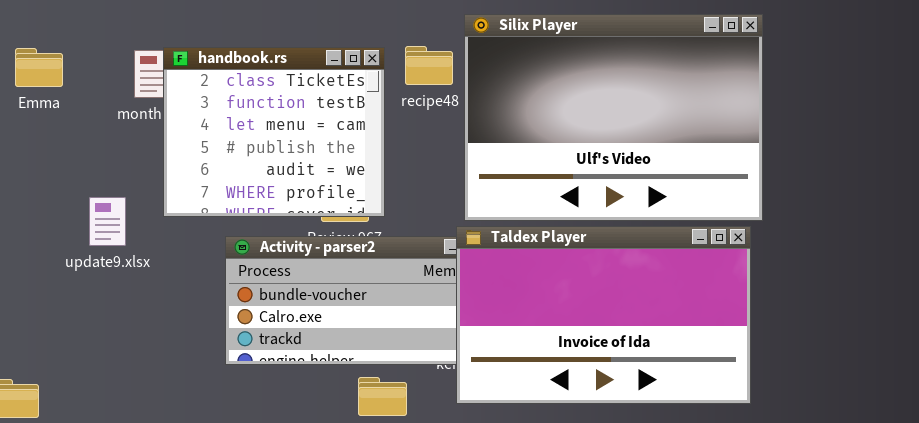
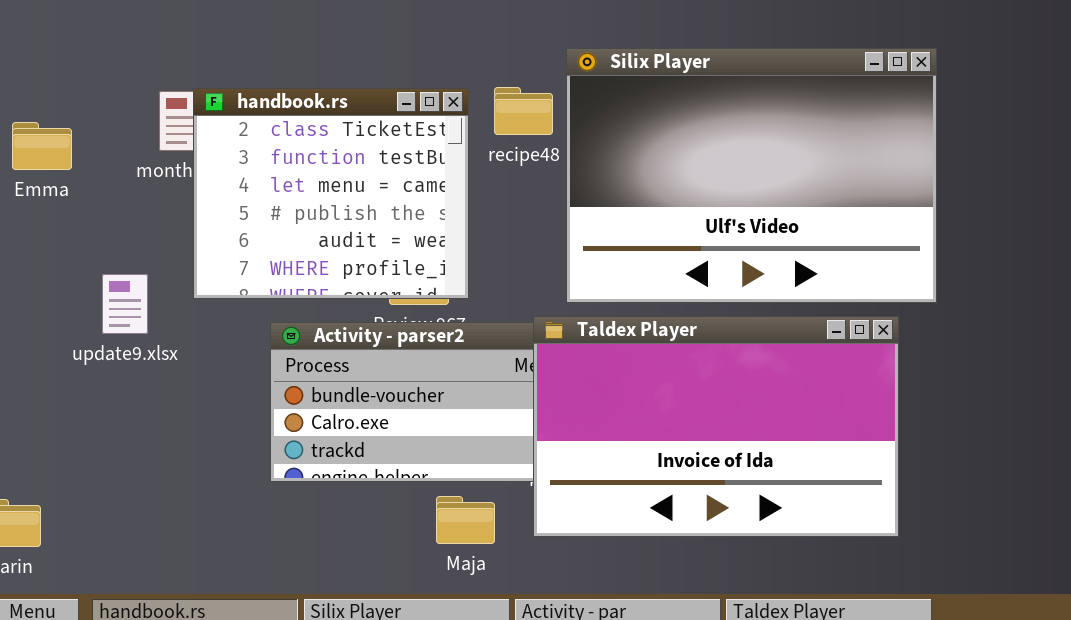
Emma: [15,48,63,87] -> [12,122,72,170], moved
Taldex Player: [456,226,751,404] -> [533,316,899,537], moved

